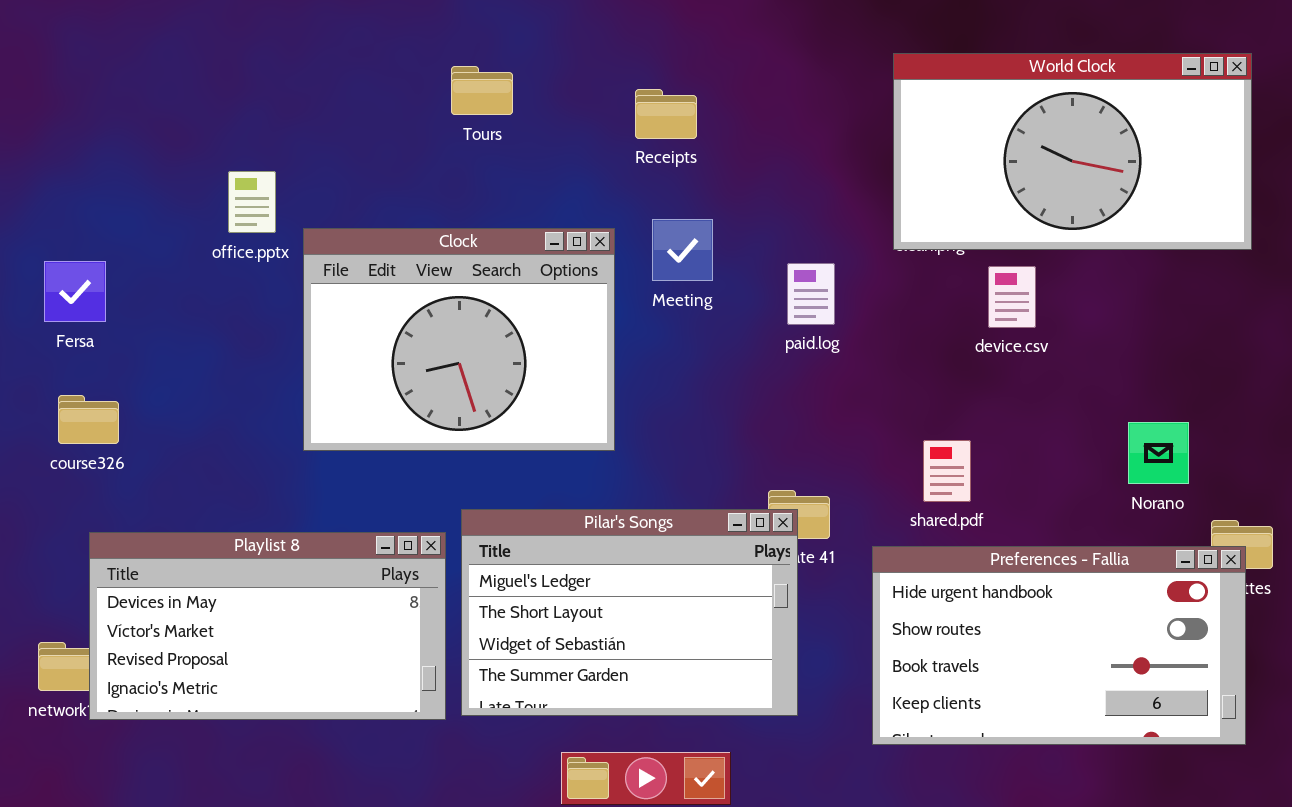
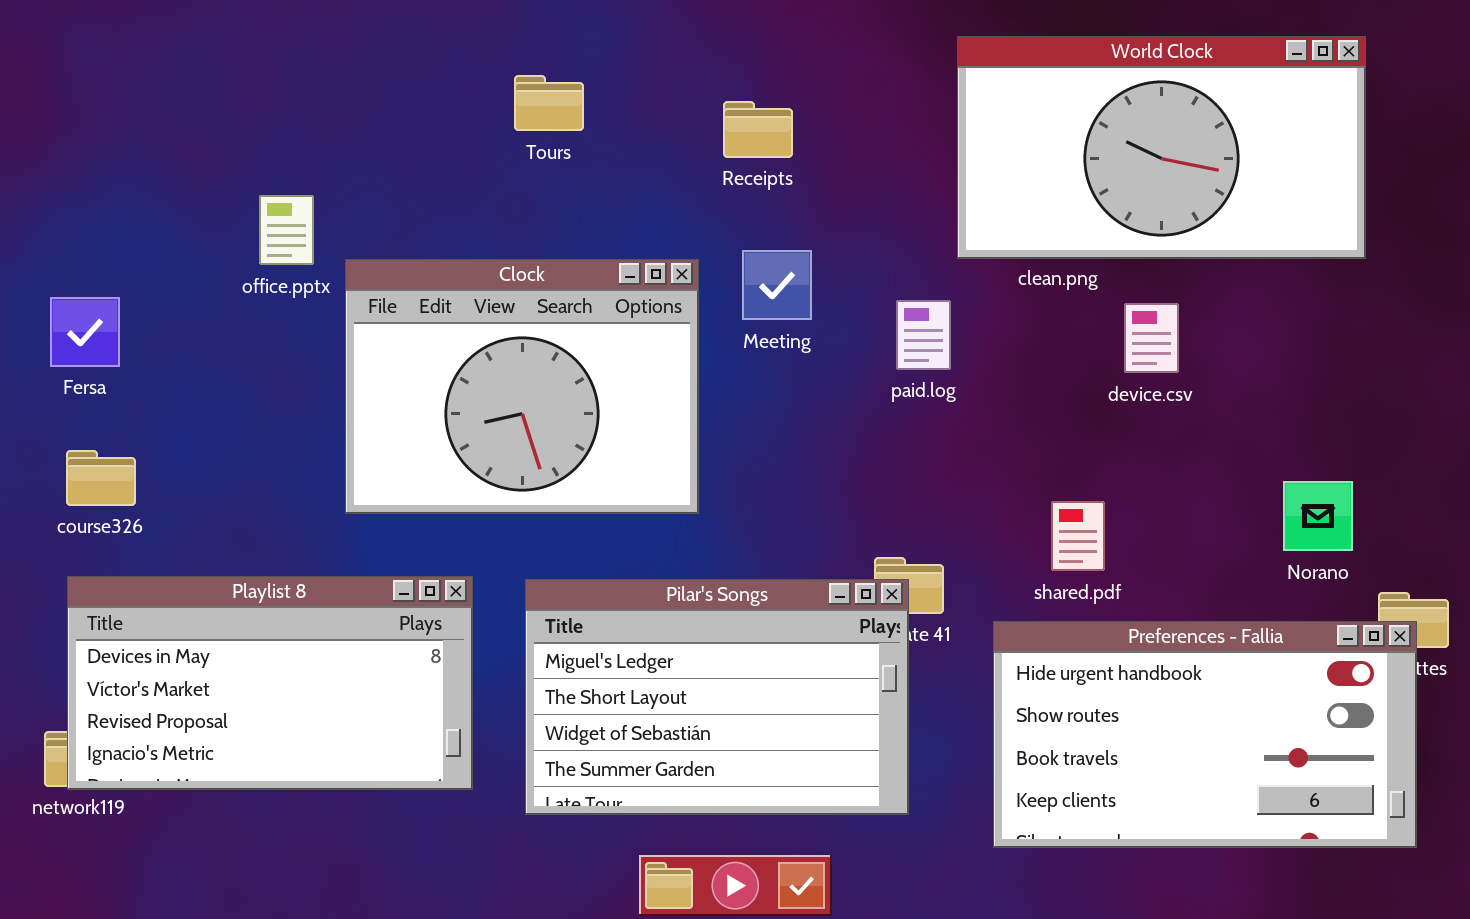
World Clock: [893,53,1252,250] -> [957,36,1366,259], moved
Playlist 8: [89,532,446,720] -> [67,576,473,790], moved

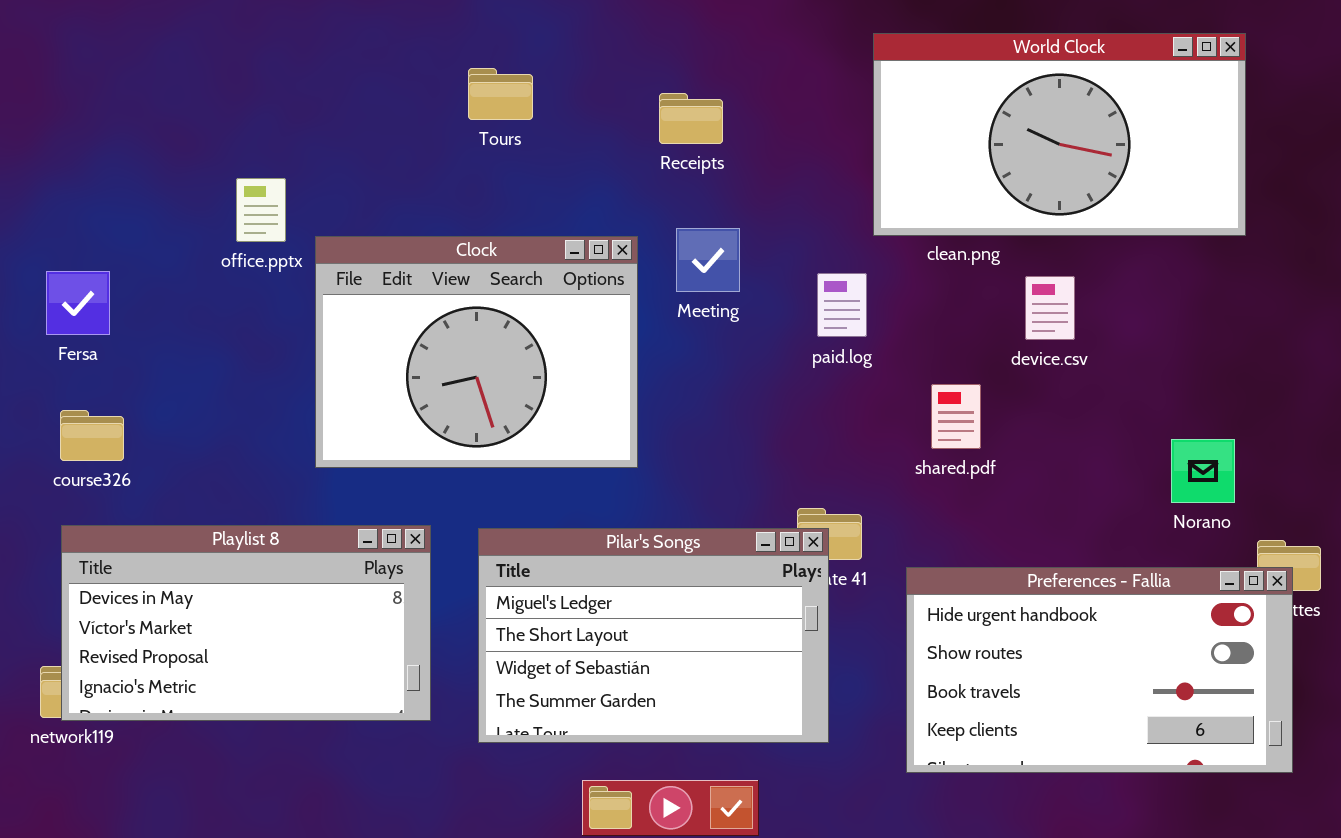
shared.pdf: [1051,501,1105,571] -> [931,384,981,449], moved

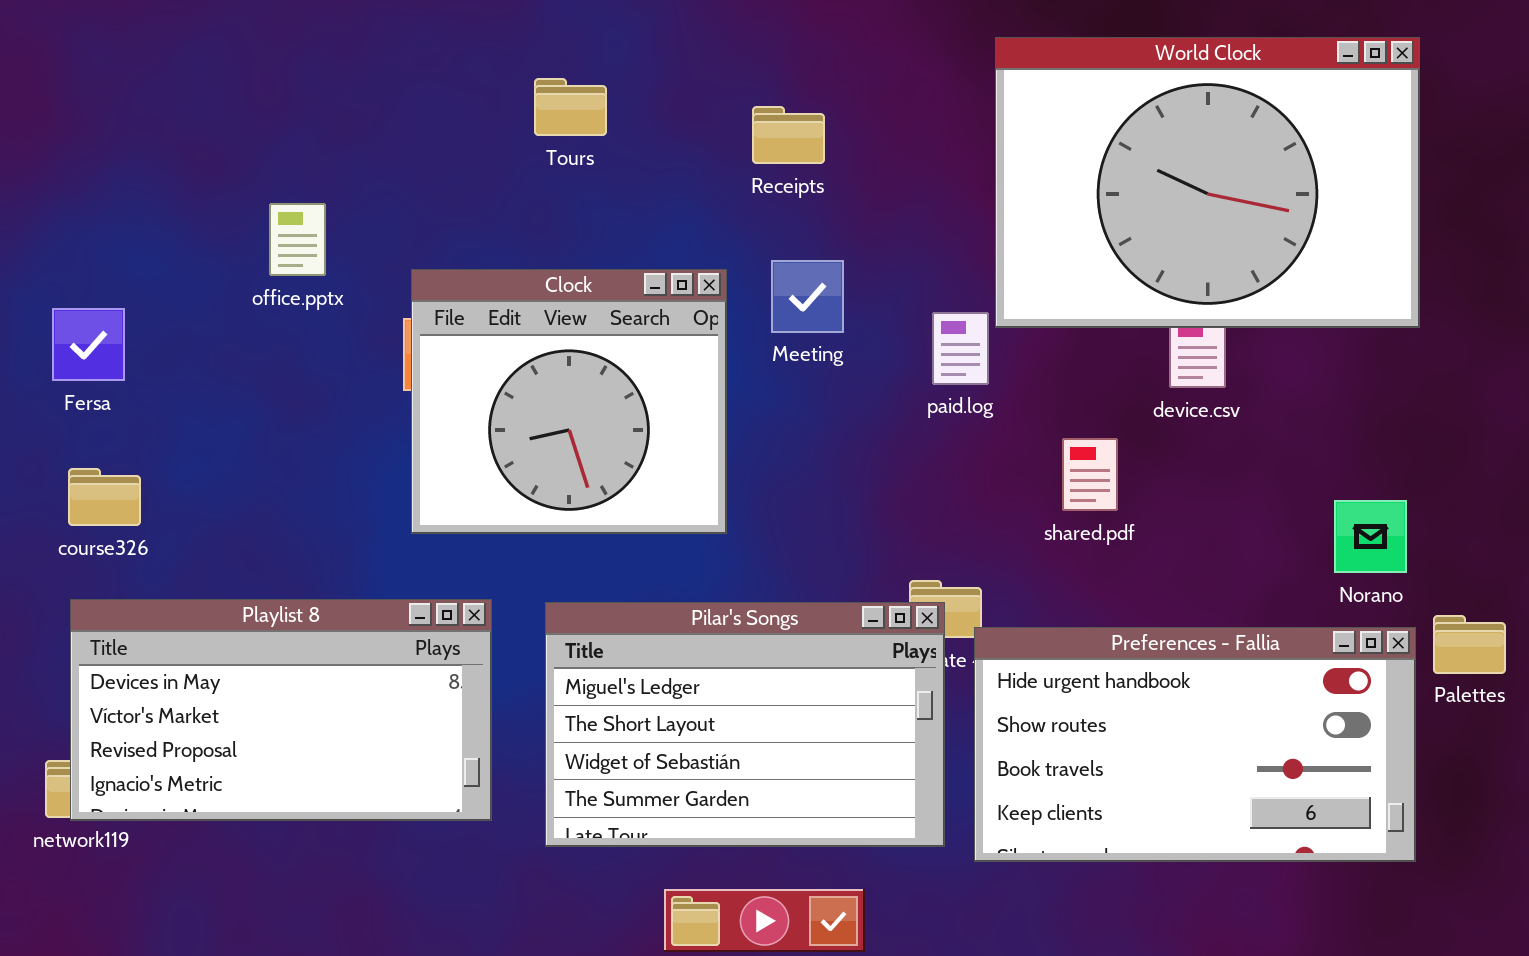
World Clock: [873,33,1246,236] -> [995,37,1420,328], resized
Clock: [315,236,638,468] -> [411,269,727,534], resized
Preferences - Fallia: [906,567,1293,773] -> [974,627,1416,862], moved

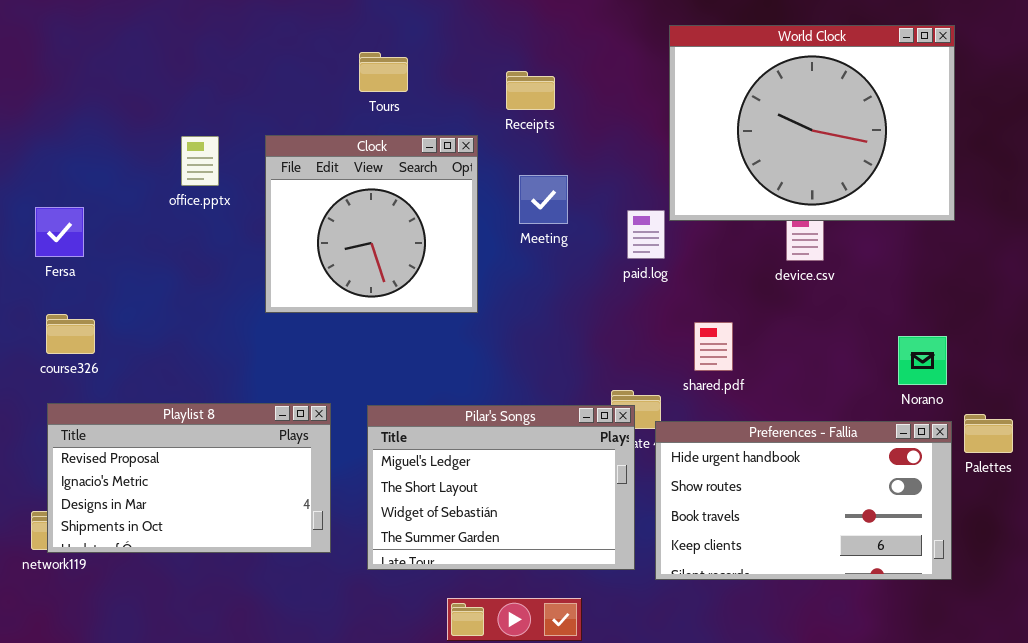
Clock: [411,269,727,534] -> [265,135,478,313], moved
shared.pdf: [1062,438,1118,511] -> [694,322,733,371], moved
Playlist 8: [70,599,492,821] -> [47,403,331,553], scrolled down 2 rows

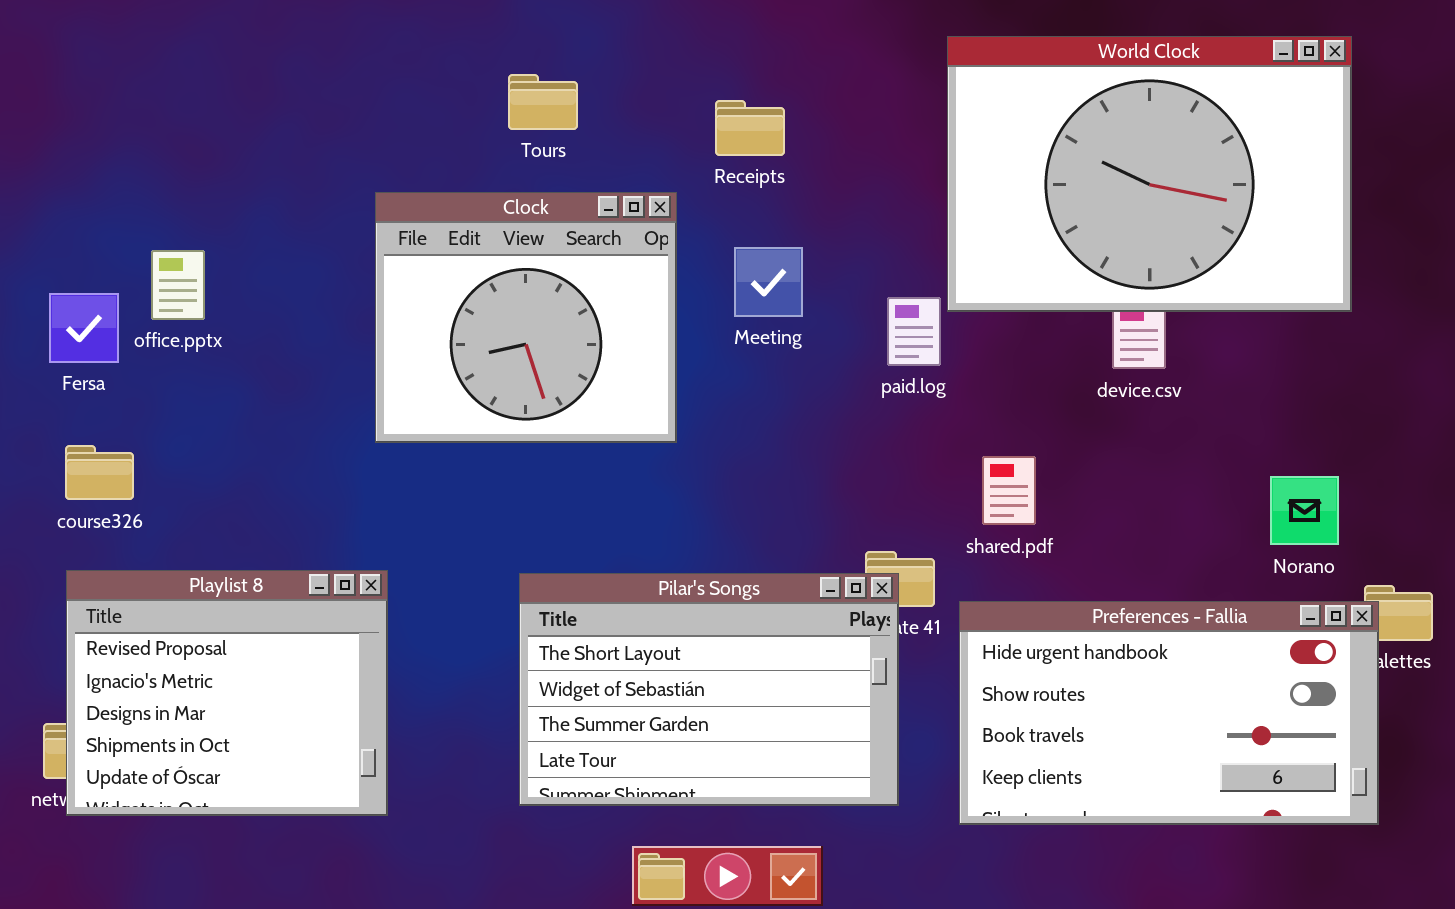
office.pptx: [181,136,219,186] -> [151,250,205,320], moved
Playlist 8: [47,403,331,553] -> [66,570,388,816], resized
Pilar's Songs: [367,405,635,570] -> [519,573,899,806], scrolled down 1 row
Preferences - Fallia: [655,421,952,580] -> [959,601,1379,825], moved

